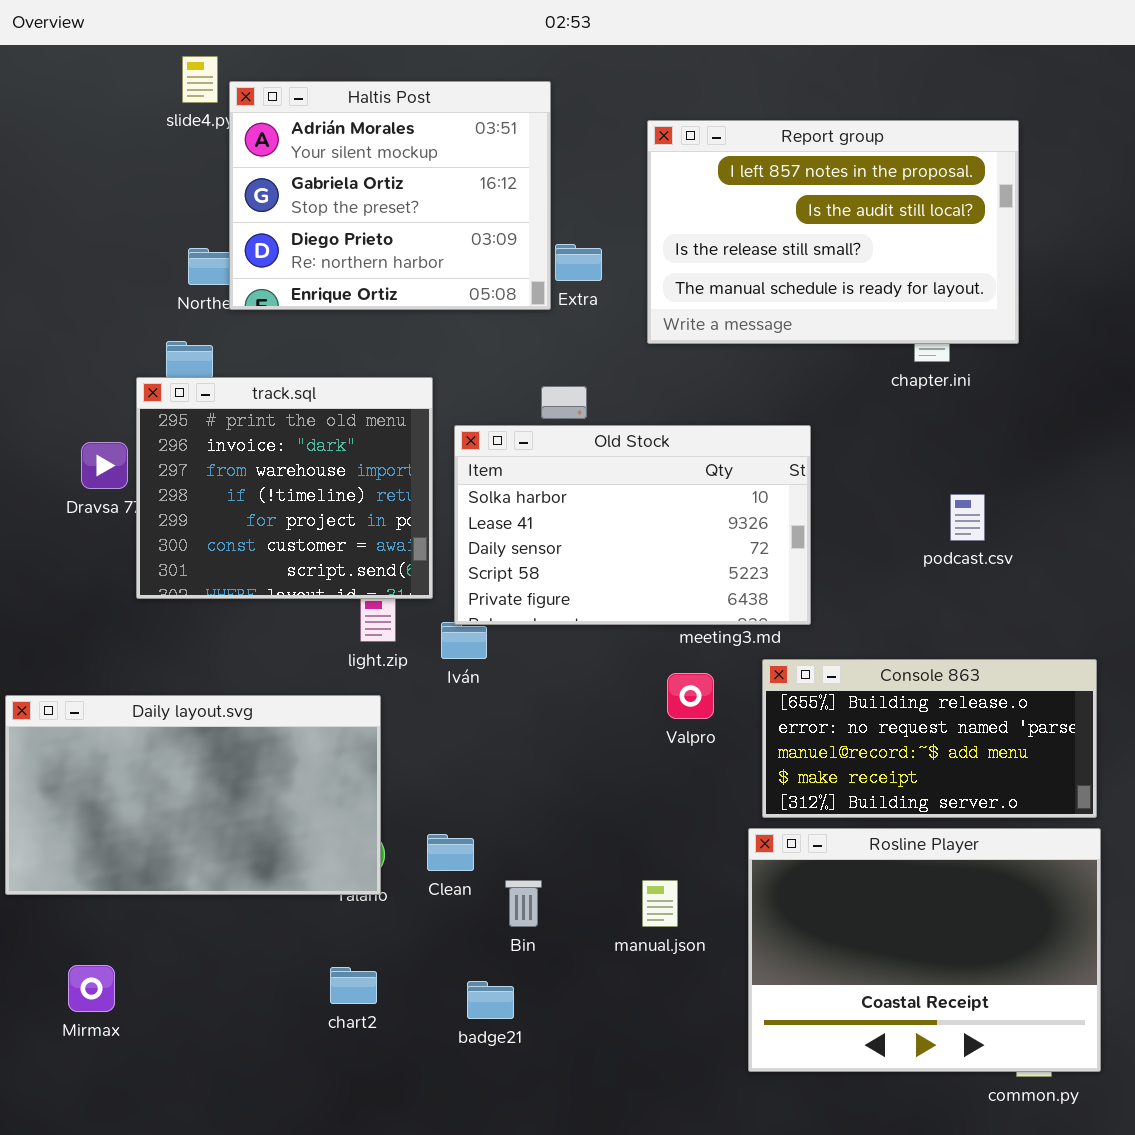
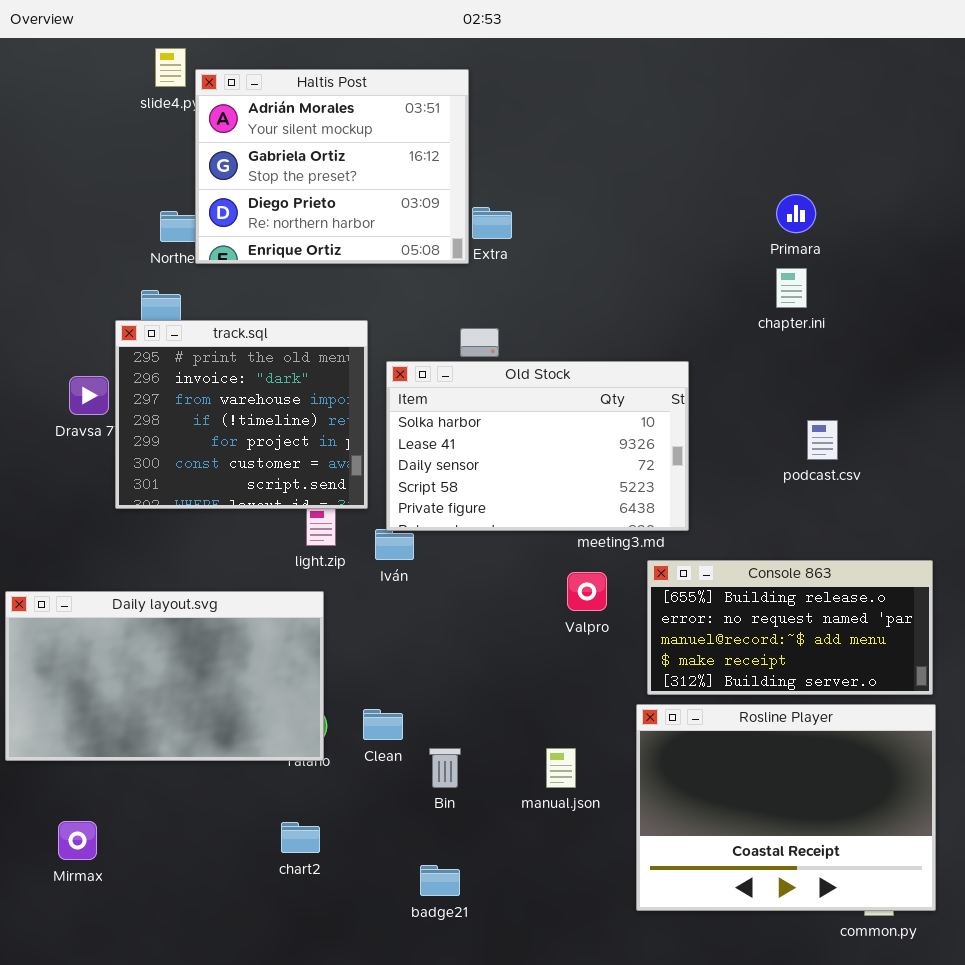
Report group: [647,120,1019,344] -> none, closed
badge21: [467,981,514,1019] -> [420,865,460,896], moved

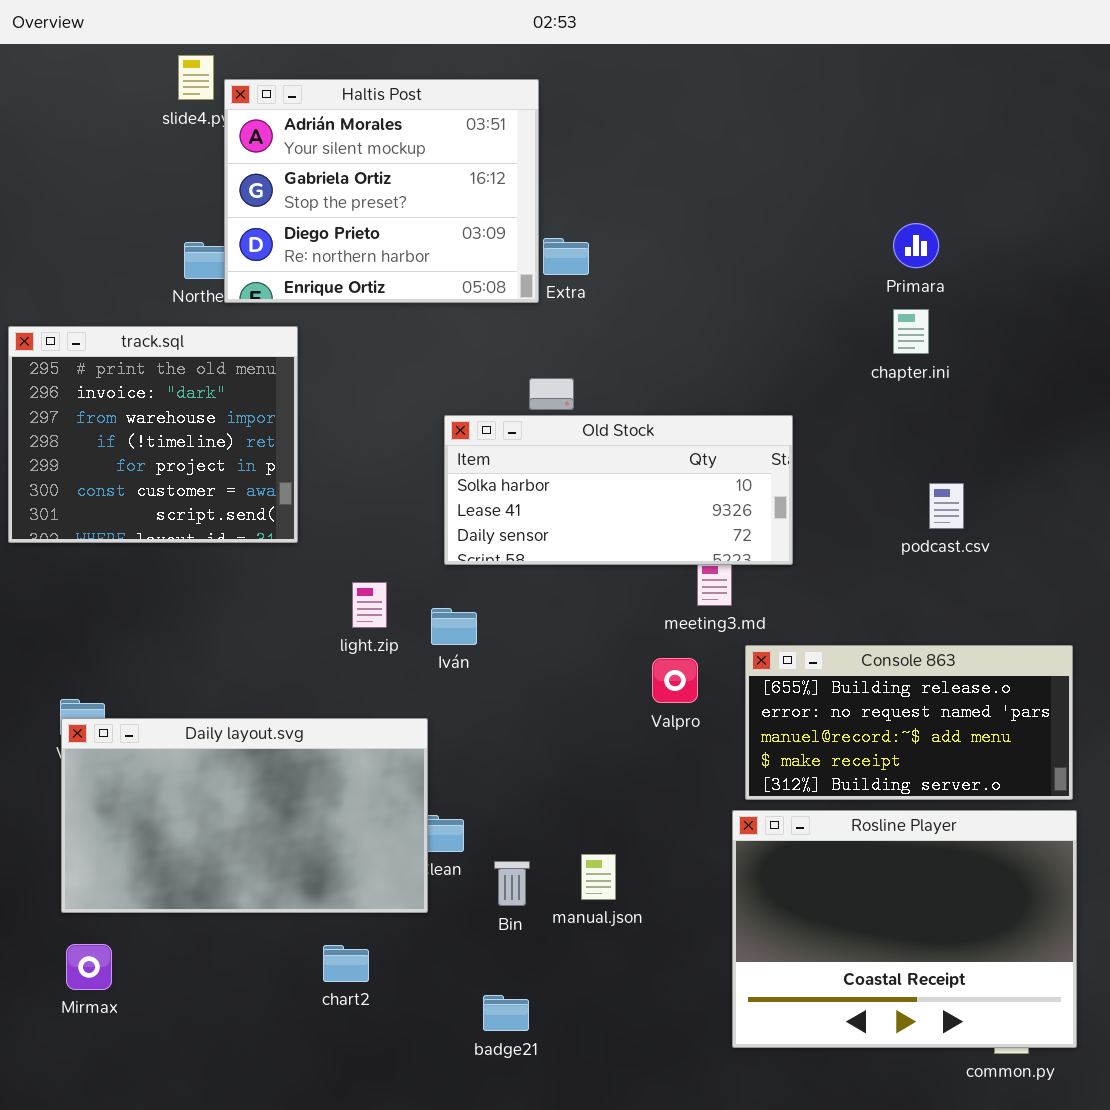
track.sql: [115,320,368,509] -> [8,326,298,543], moved
Old Stock: [386,361,689,531] -> [444,415,793,565], resized
Daily layout.svg: [5,591,324,761] -> [61,718,428,913], moved
manual.json: [546,748,576,788] -> [581,854,616,900], moved

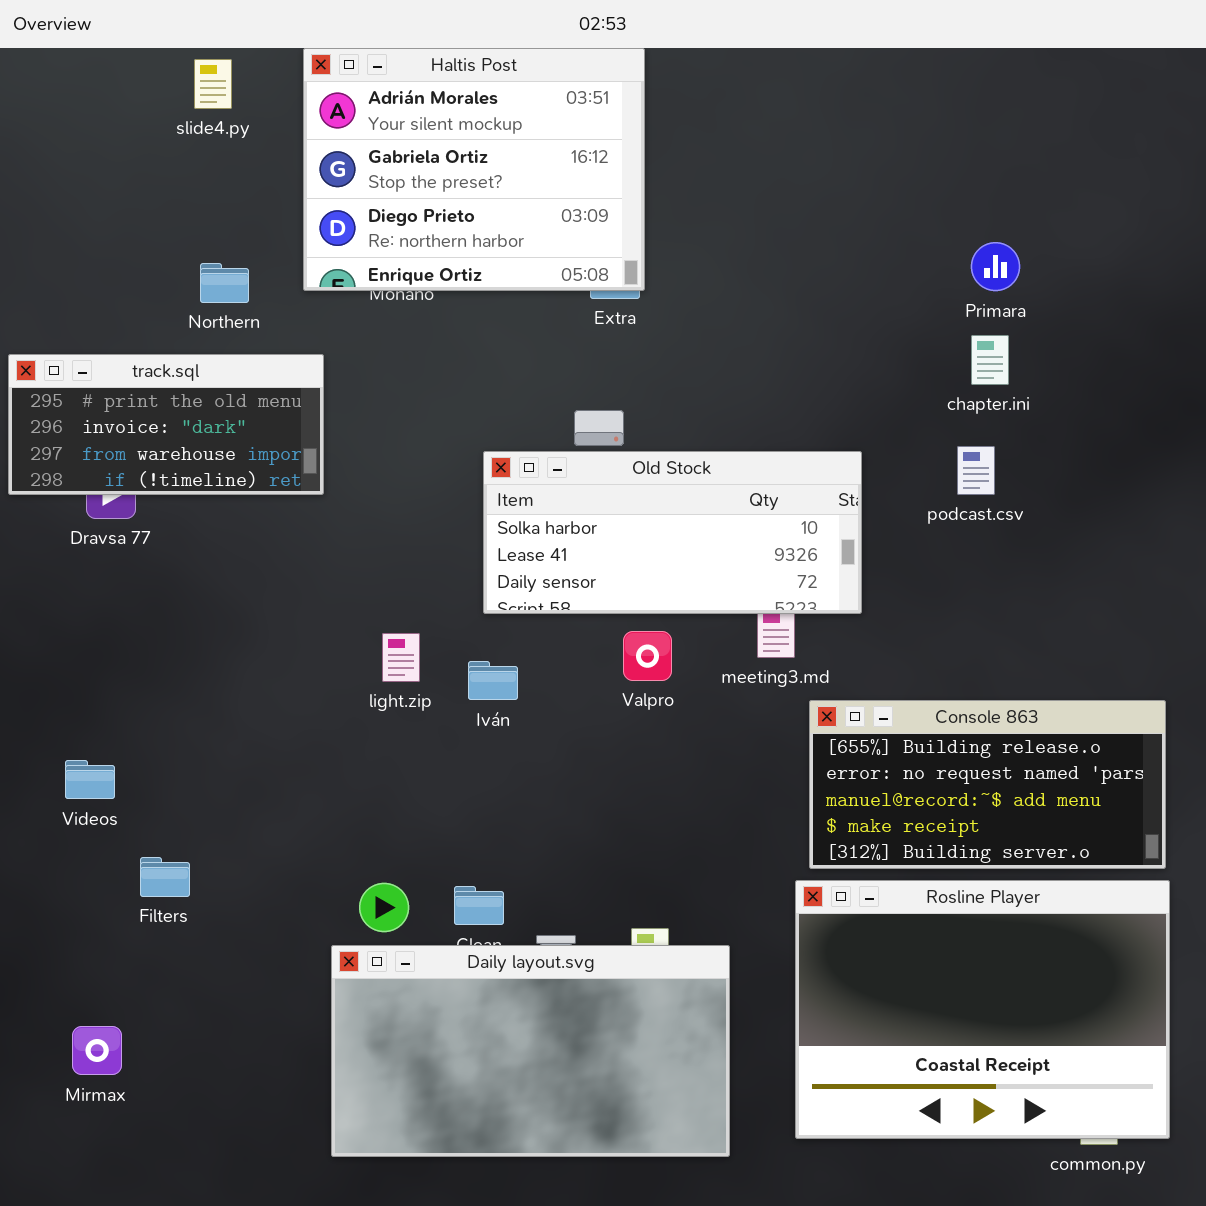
Haltis Post: [224,79,539,303] -> [303,48,645,291], moved
track.sql: [8,326,298,543] -> [8,354,324,495], resized
podcast.csv: [929,483,964,529] -> [957,446,995,495], moved
Valpro: [652,658,698,703] -> [623,631,672,681], moved
Daily layout.svg: [61,718,428,913] -> [331,945,730,1157], moved

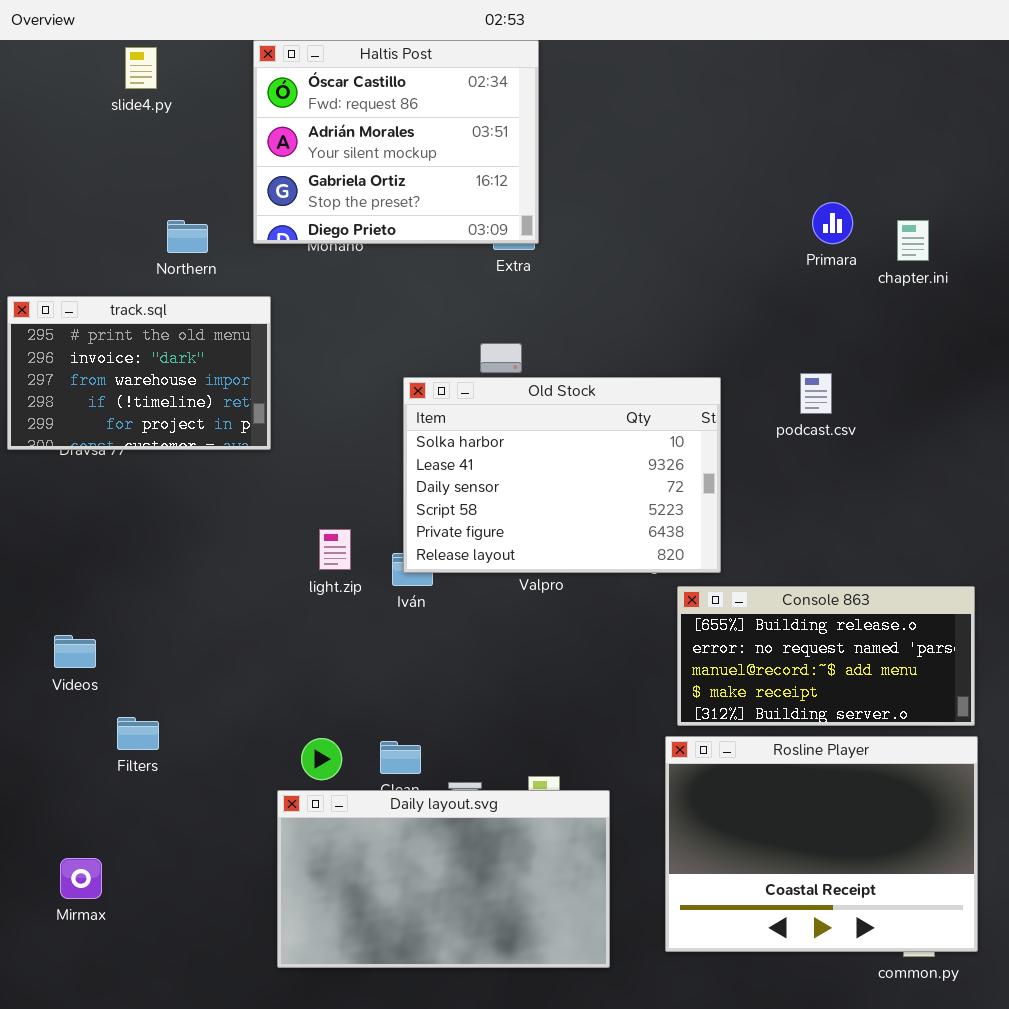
Haltis Post: [303,48,645,291] -> [253,40,539,244], scrolled up 1 row
slide4.py: [194,59,232,109] -> [125,47,157,89], moved
chapter.ini: [971,335,1009,385] -> [897,220,929,261], moved
track.sql: [8,354,324,495] -> [7,296,271,450], resized
Old Stock: [483,451,862,614] -> [403,377,721,573], resized

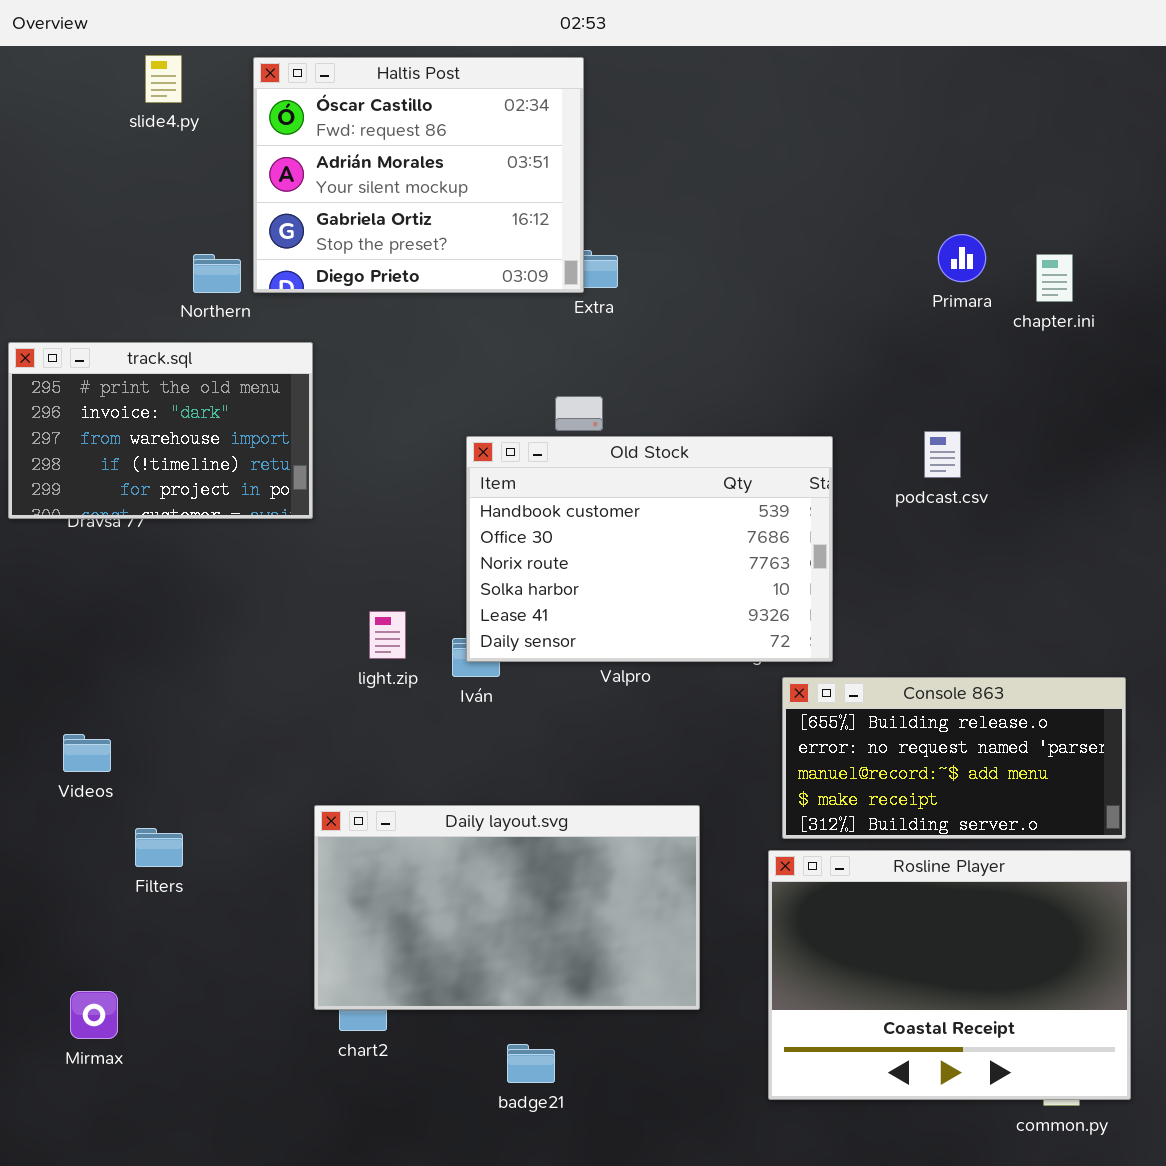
Haltis Post: [253,40,539,244] -> [253,57,584,293], moved
Old Stock: [403,377,721,573] -> [466,436,833,662], scrolled up 3 rows
Daily layout.svg: [277,790,610,968] -> [314,805,700,1010], moved

